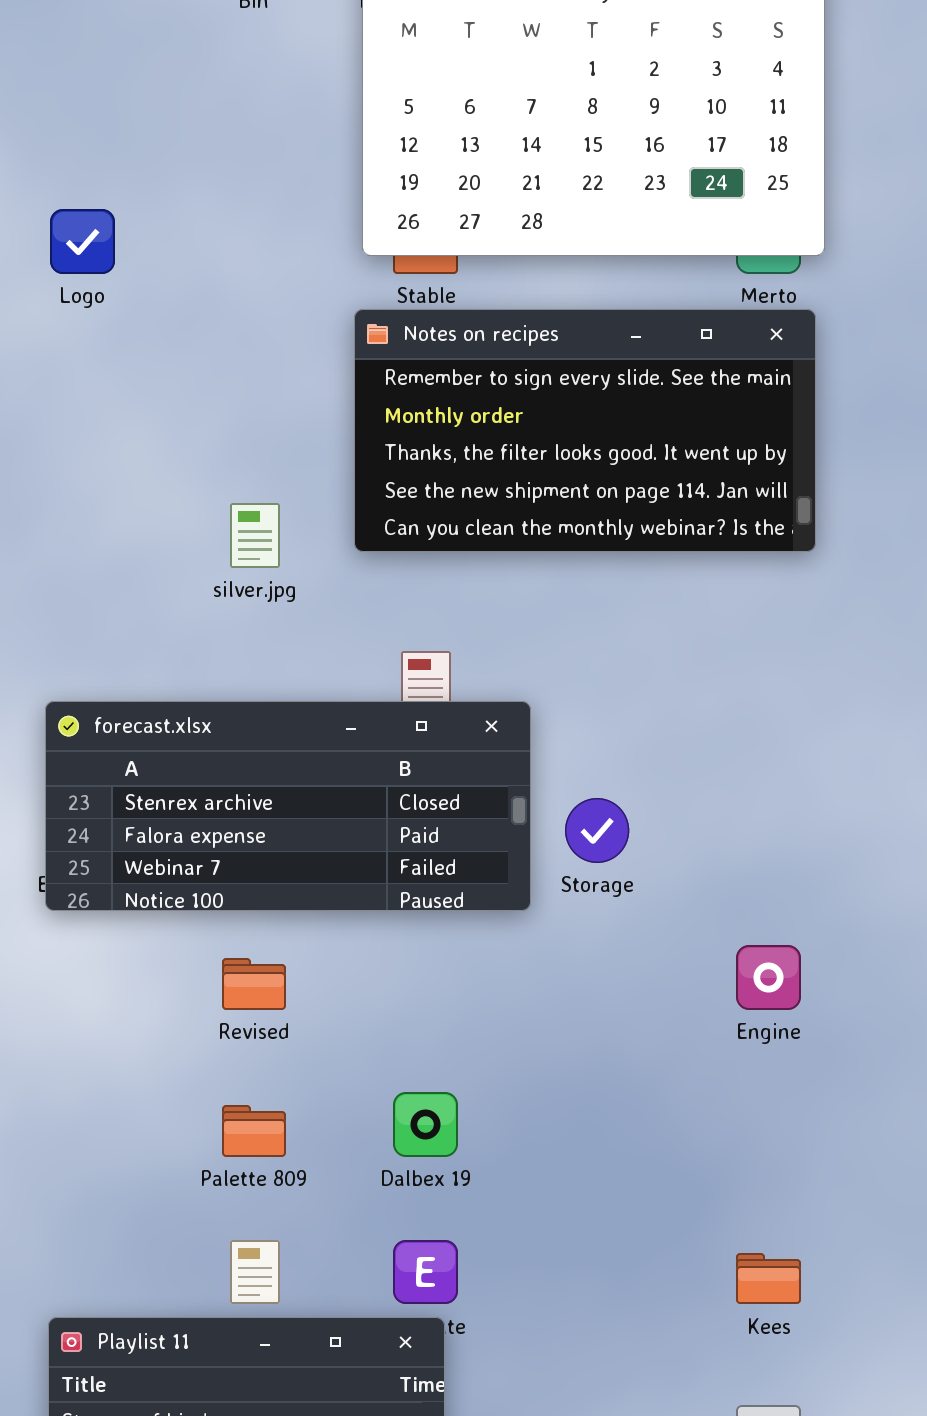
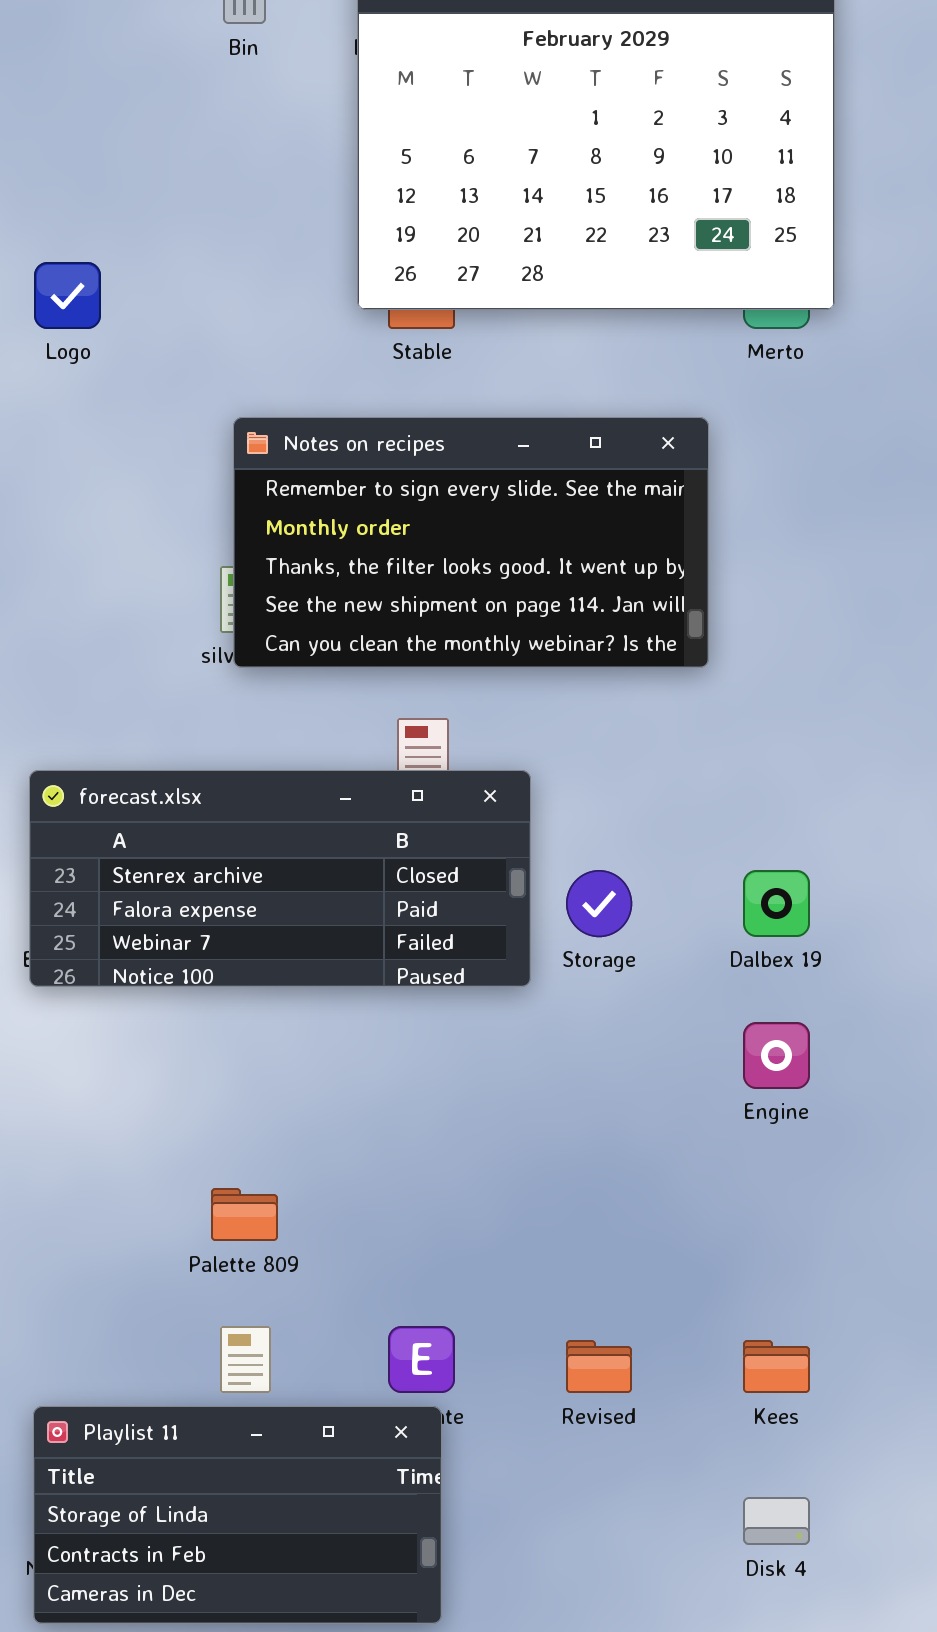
Notes on recipes: [354,309,816,552] -> [233,417,709,668], moved
Revised: [222,958,286,1010] -> [566,1340,632,1393], moved
Dalbex 19: [393,1092,458,1157] -> [743,870,810,937], moved

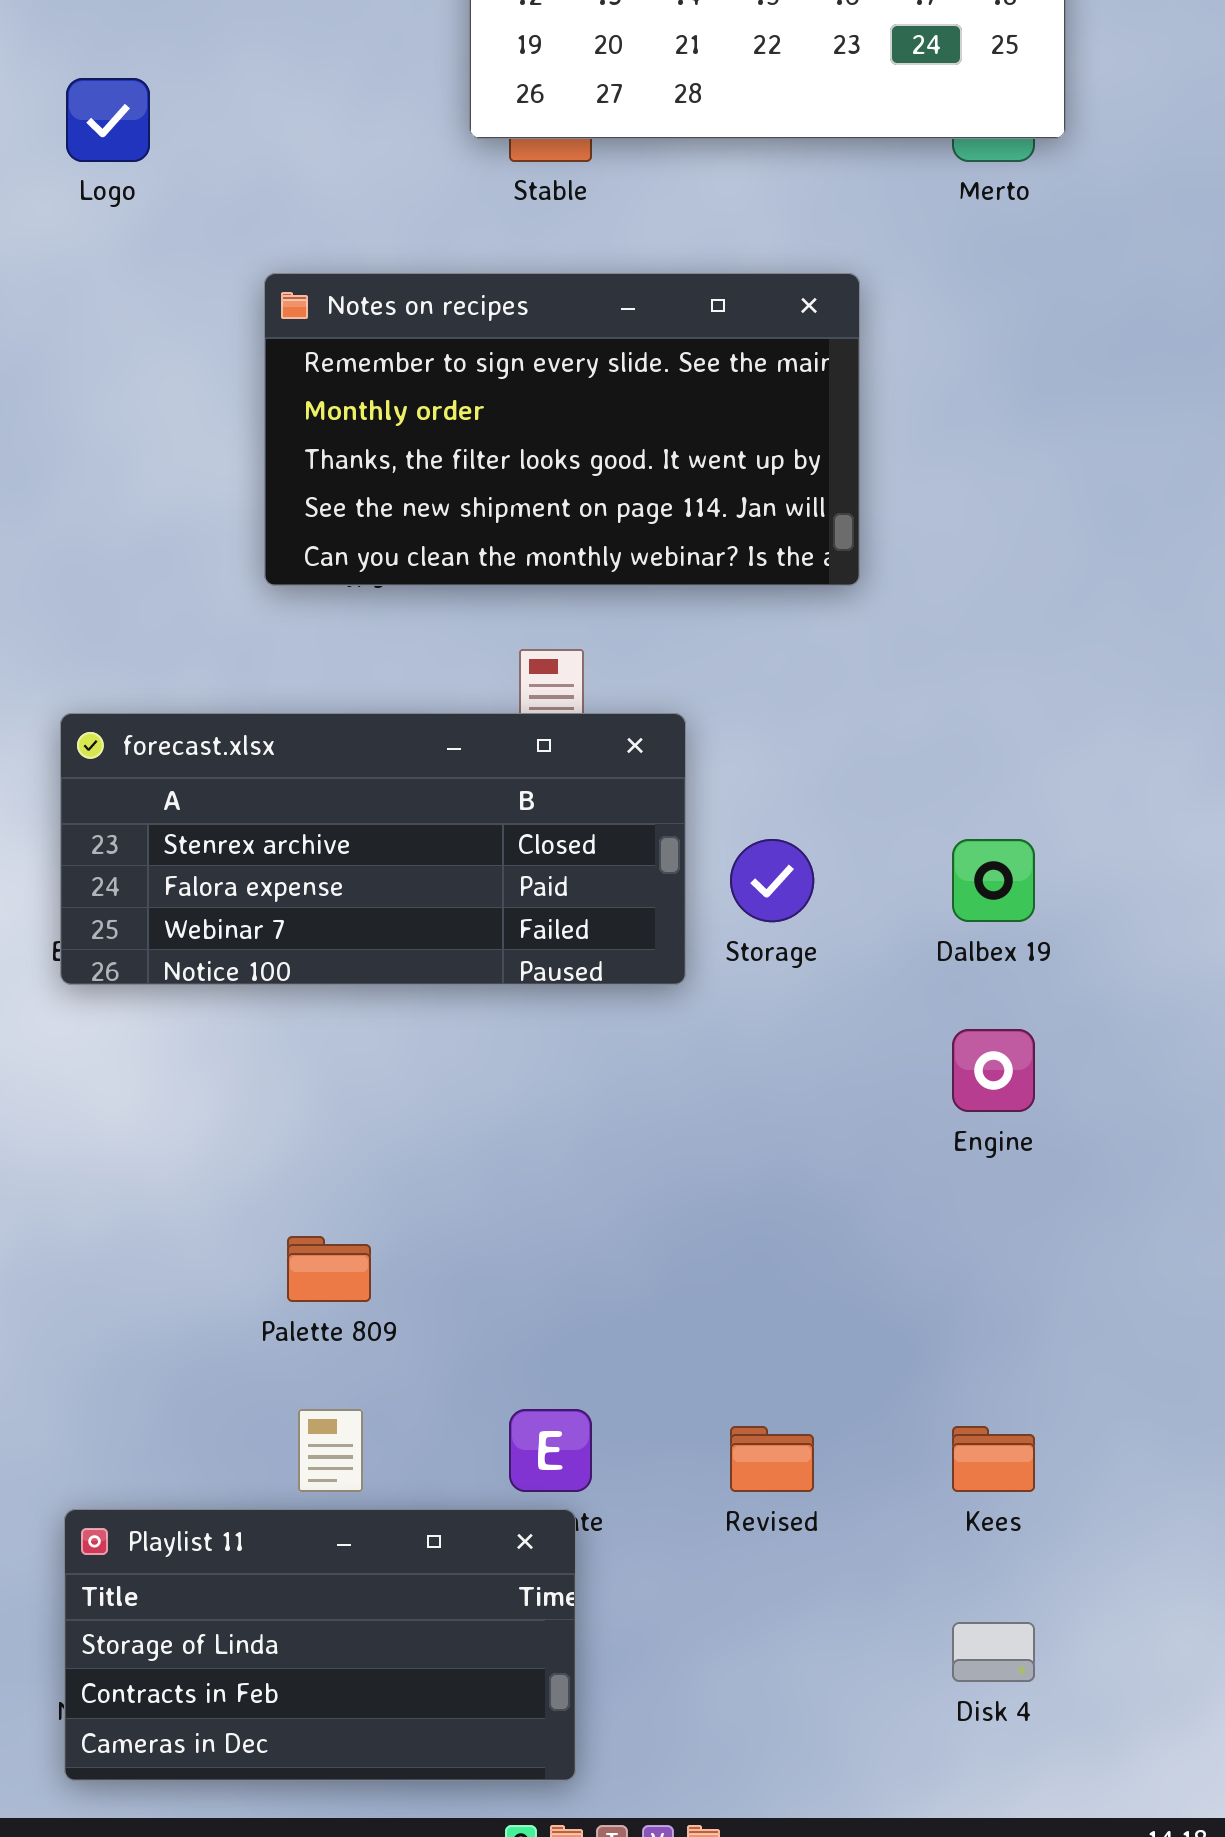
Notes on recipes: [233,417,709,668] -> [264,273,860,586], moved

